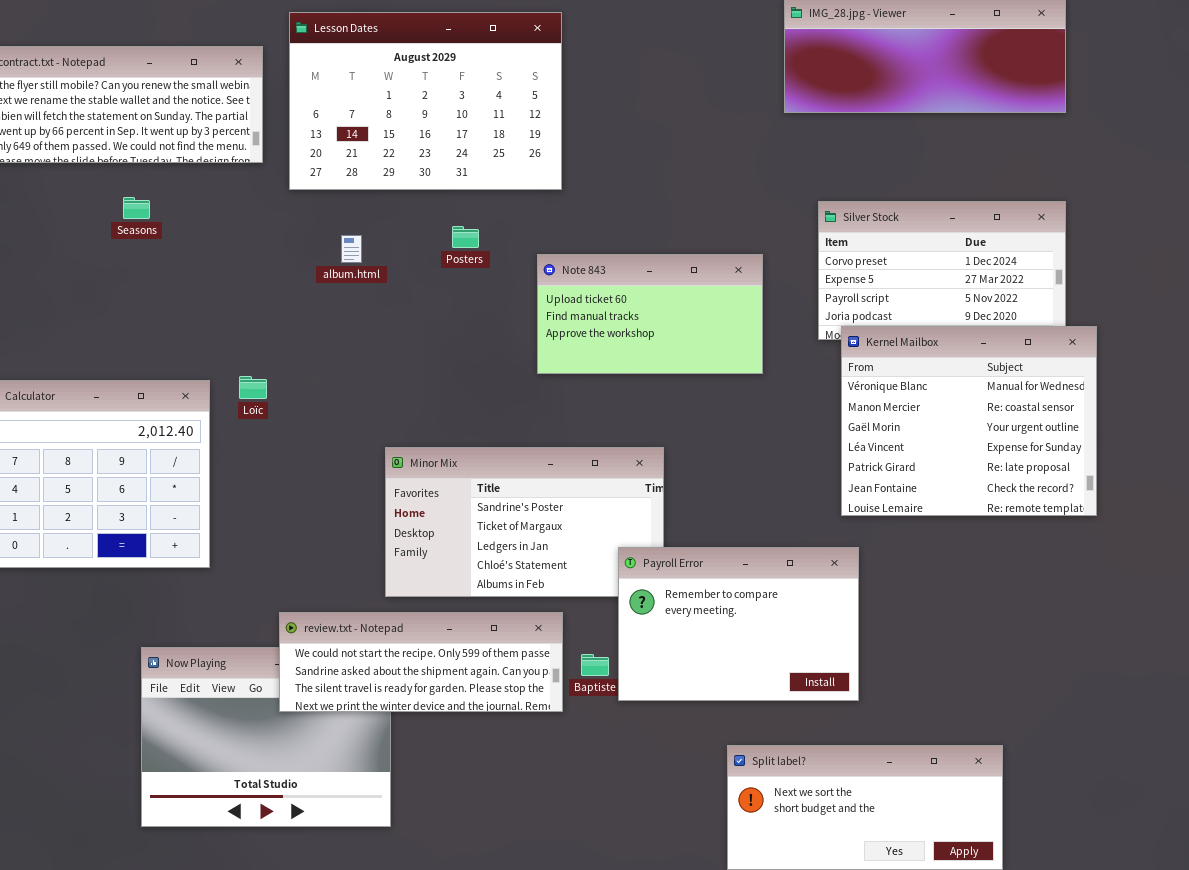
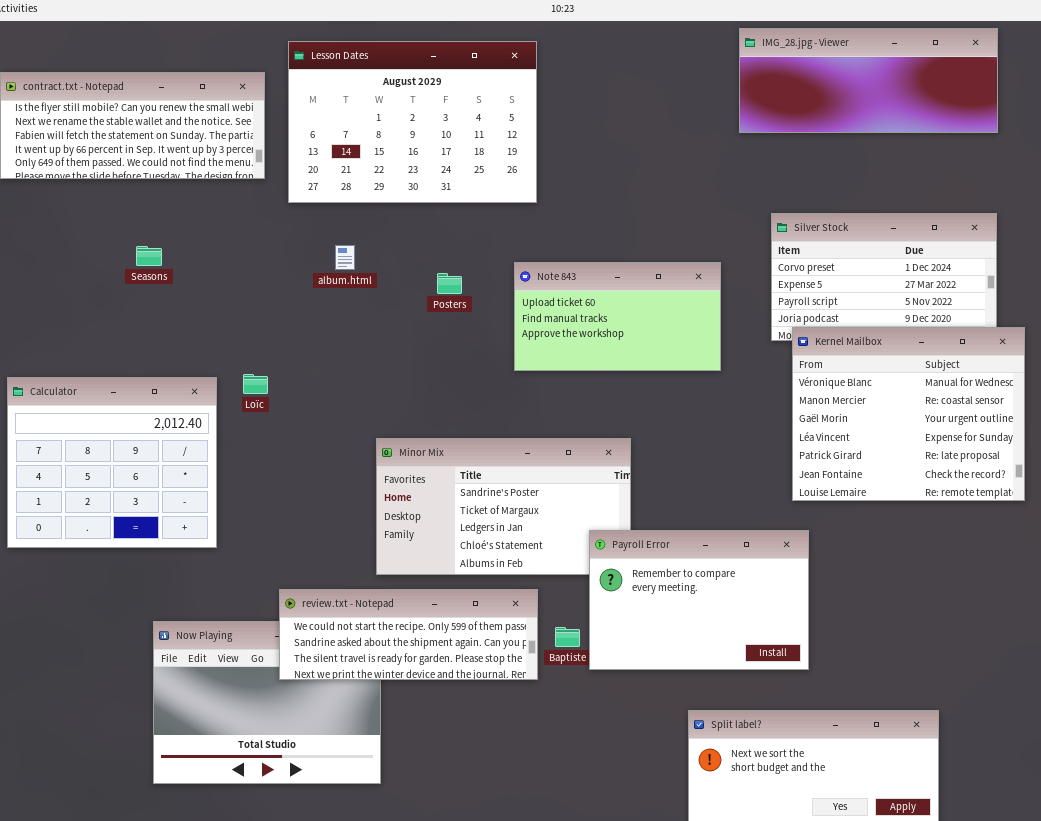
Seasons: [123,197,150,219] -> [136,246,162,266], moved
Posters: [452,226,479,248] -> [437,273,462,294], moved

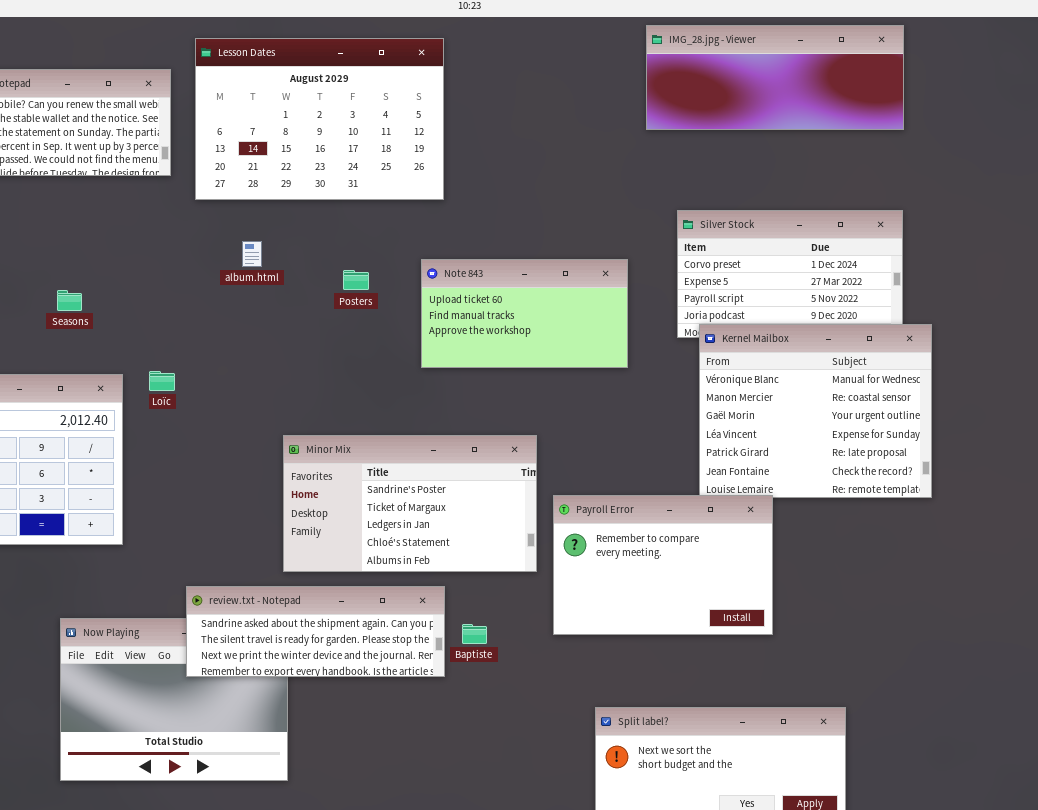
Seasons: [136,246,162,266] -> [57,290,82,311], moved
Payroll Error: [589,530,809,670] -> [553,495,773,635], moved
review.txt - Notepad: [279,589,538,680] -> [186,586,445,677], scrolled down 1 row

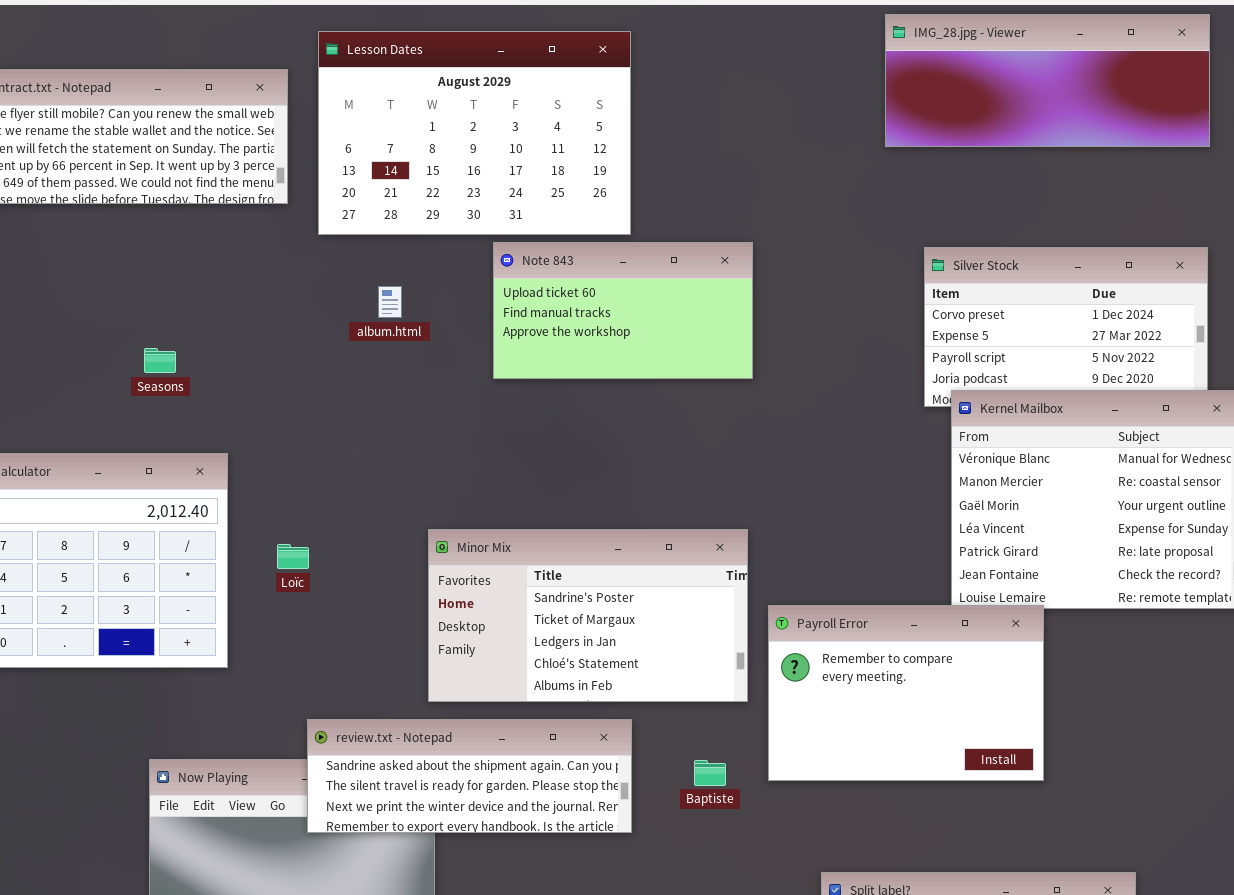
Note 843: [421,259,628,368] -> [493,242,753,379], moved
Loïc: [149,371,175,391] -> [277,544,309,569], moved
Baptiste: [462,624,487,644] -> [694,760,726,786], moved

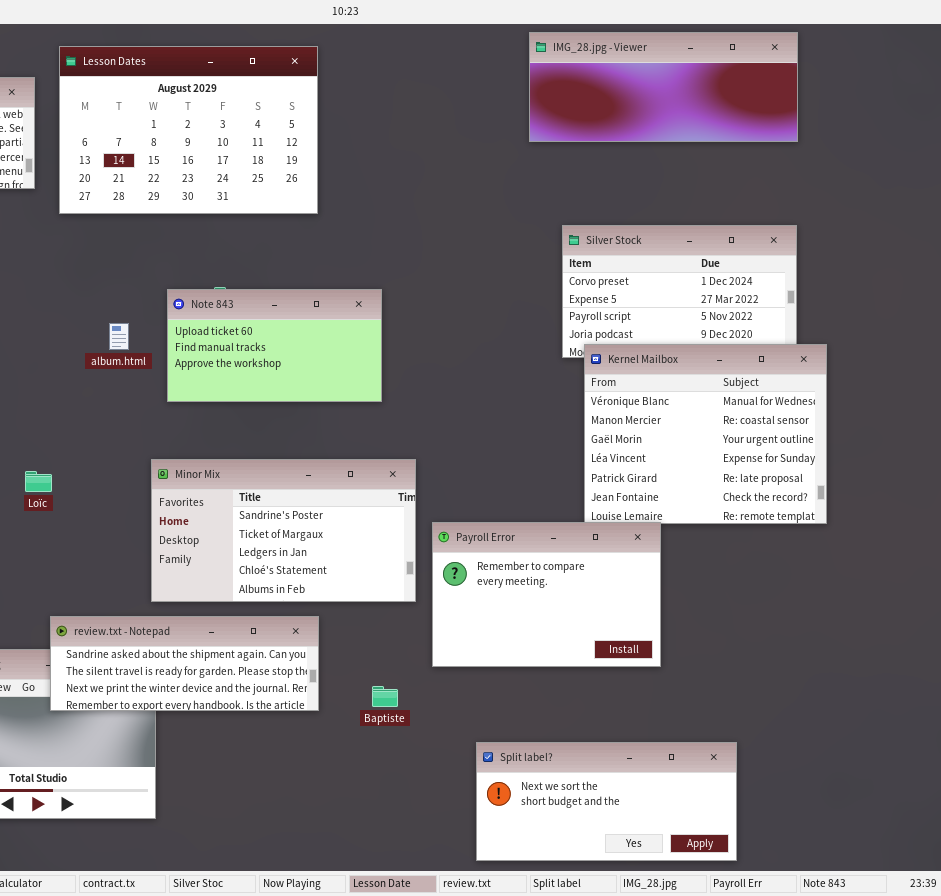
Note 843: [493,242,753,379] -> [167,289,382,402], moved
album.html: [378,286,402,318] -> [109,323,129,350], moved
Baptiste: [694,760,726,786] -> [372,686,398,707], moved

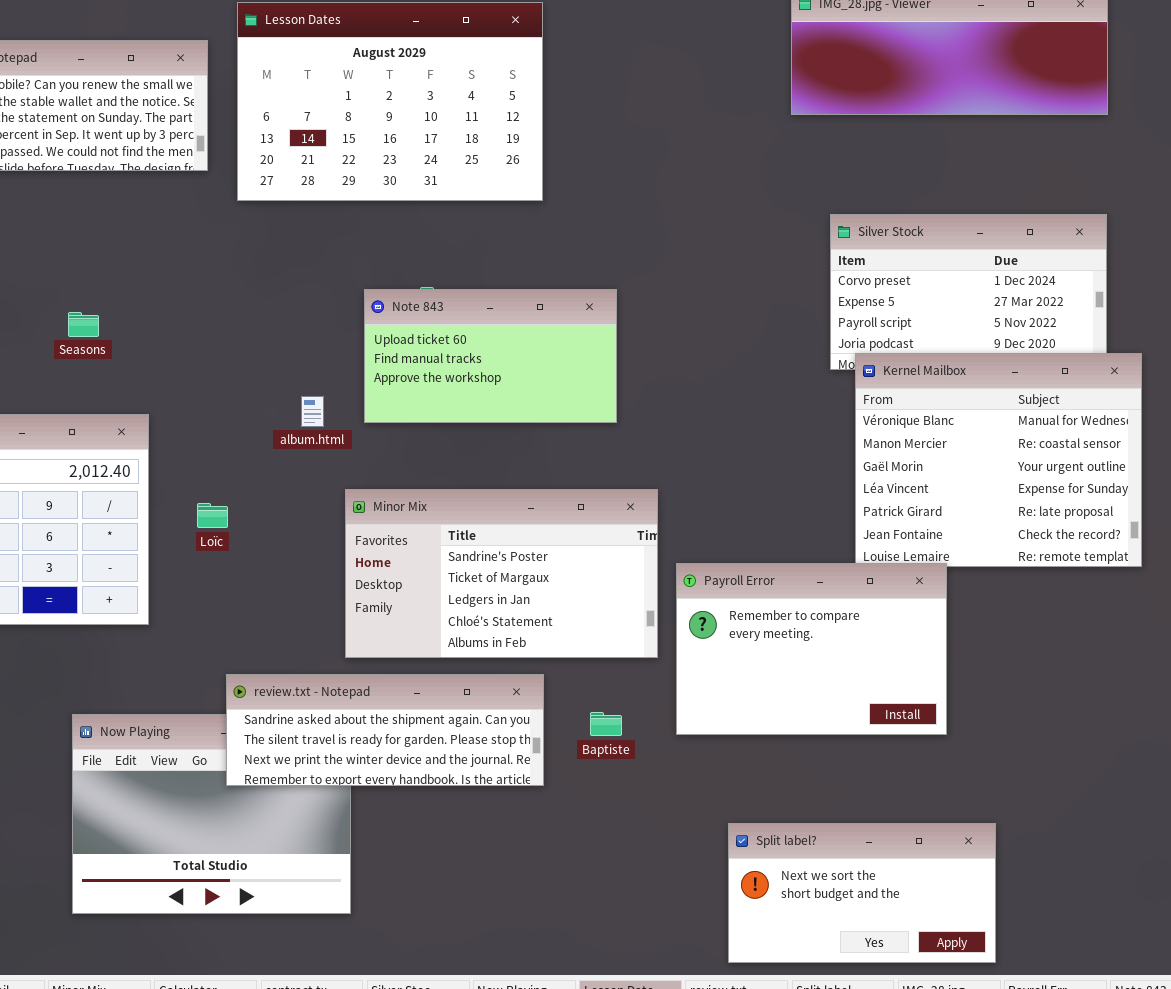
album.html: [109,323,129,350] -> [301,396,324,427], moved
Baptiste: [372,686,398,707] -> [590,712,622,736], moved
Split label?: [476,742,737,861] -> [728,823,996,963], resized

